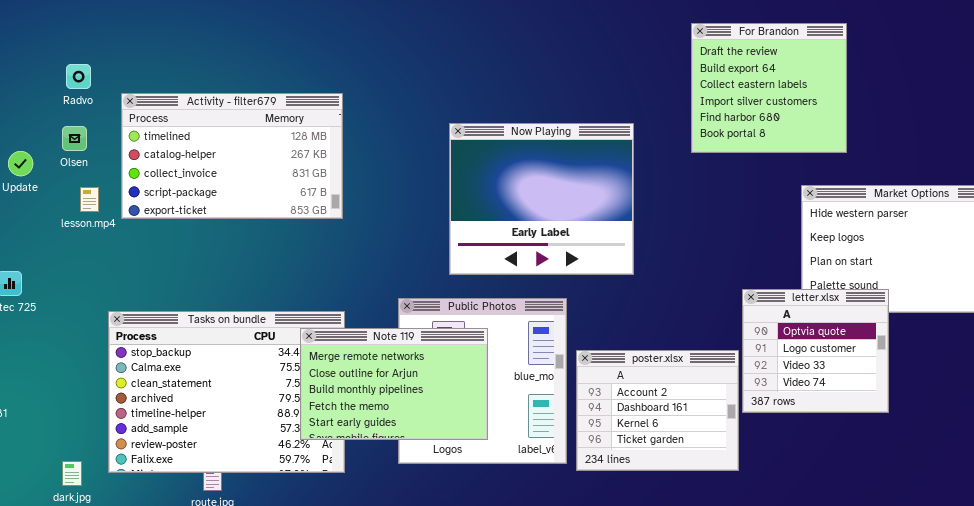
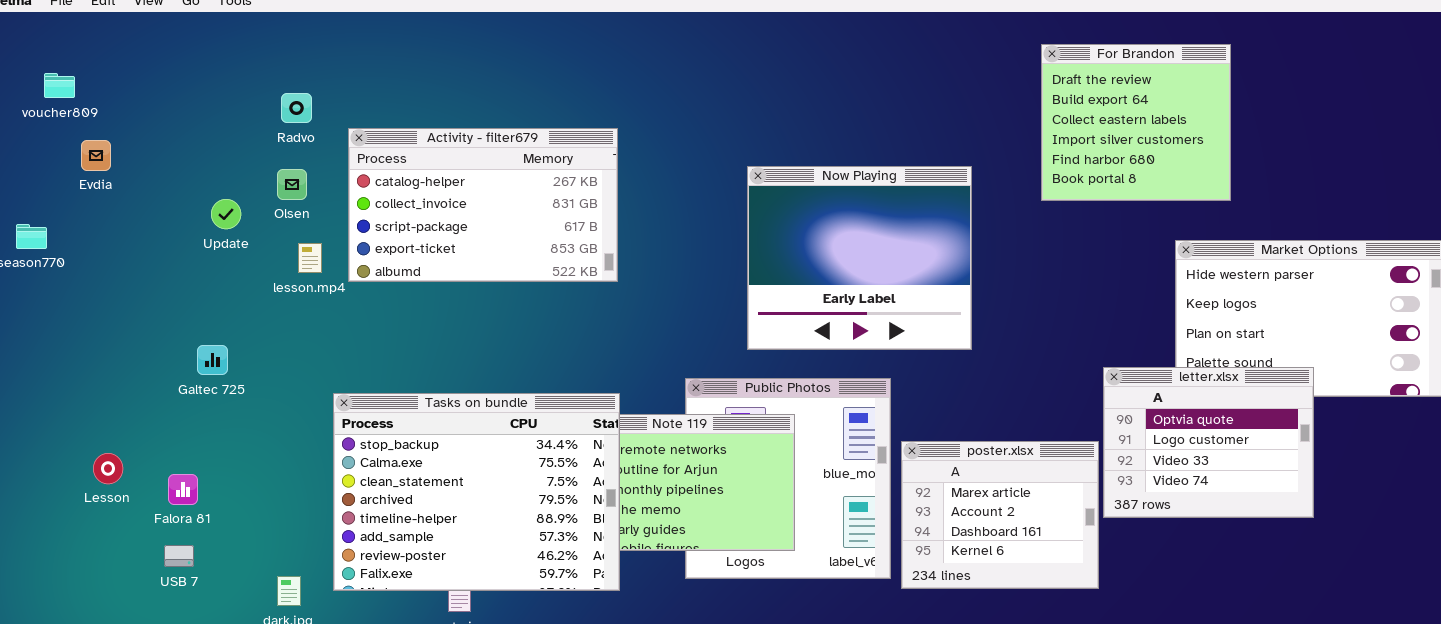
Activity - filter679: [121,93,343,219] -> [348,128,618,282], scrolled down 1 row
letter.xlsx: [742,289,889,413] -> [1103,367,1314,518], resized
Tasks on bundle: [108,311,345,473] -> [333,393,620,591], raised
poster.xlsx: [576,350,739,471] -> [901,441,1099,589], scrolled up 1 row

